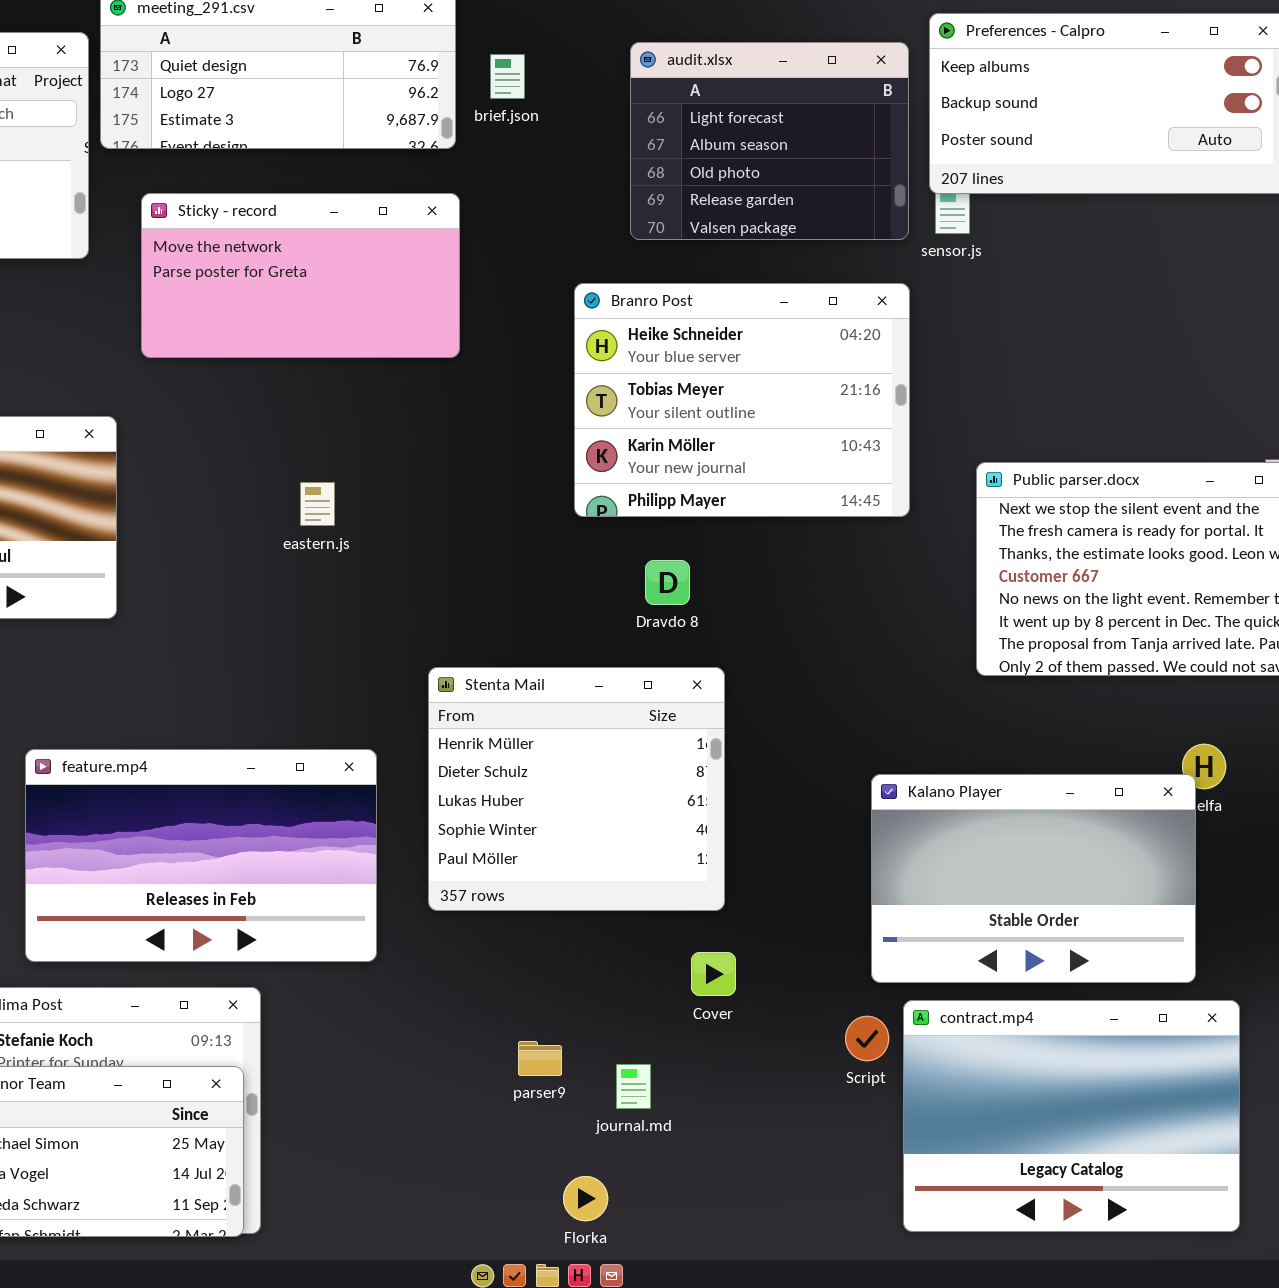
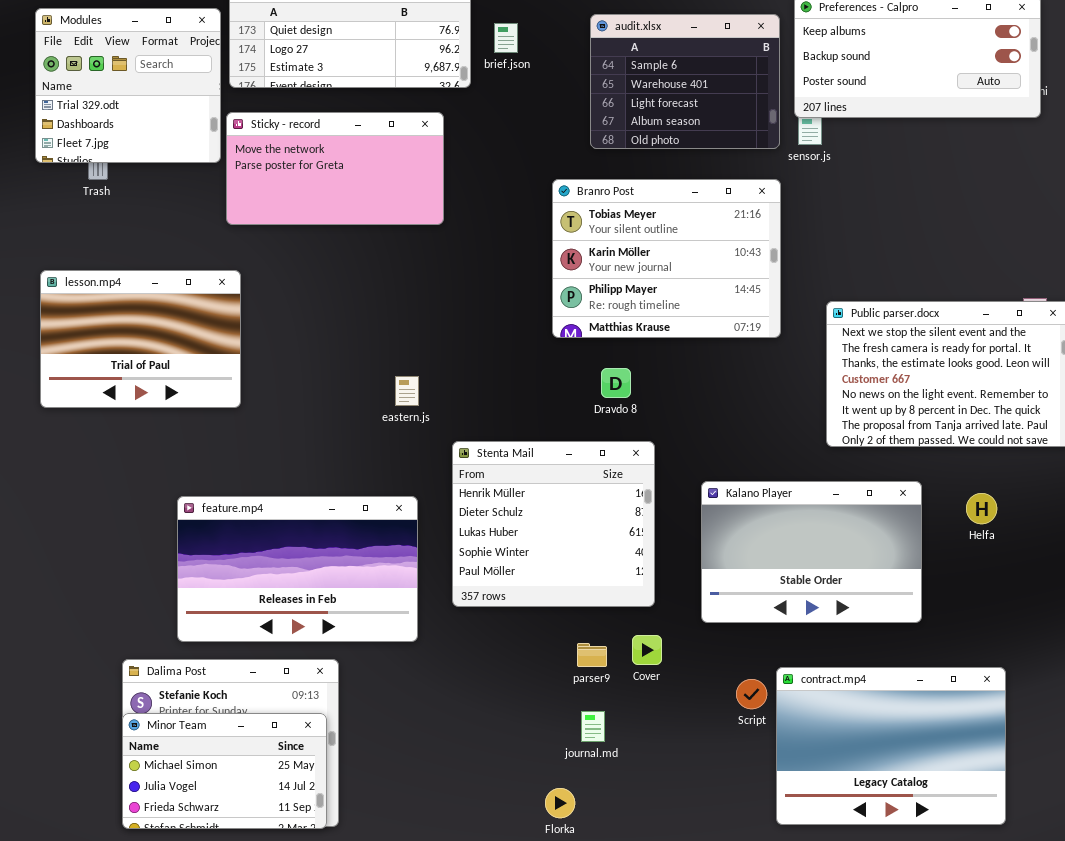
audit.xlsx: [630,42,909,240] -> [590,14,780,149], scrolled up 2 rows
Sticky - record: [141,193,460,358] -> [226,112,444,225], moved
Branro Post: [574,283,910,517] -> [552,179,781,338], scrolled down 1 row
eastern.js: [300,482,335,526] -> [395,376,419,406], moved
Kalano Player: [871,774,1196,983] -> [701,481,922,623], moved
parser9: [518,1041,562,1076] -> [577,643,607,667], moved

